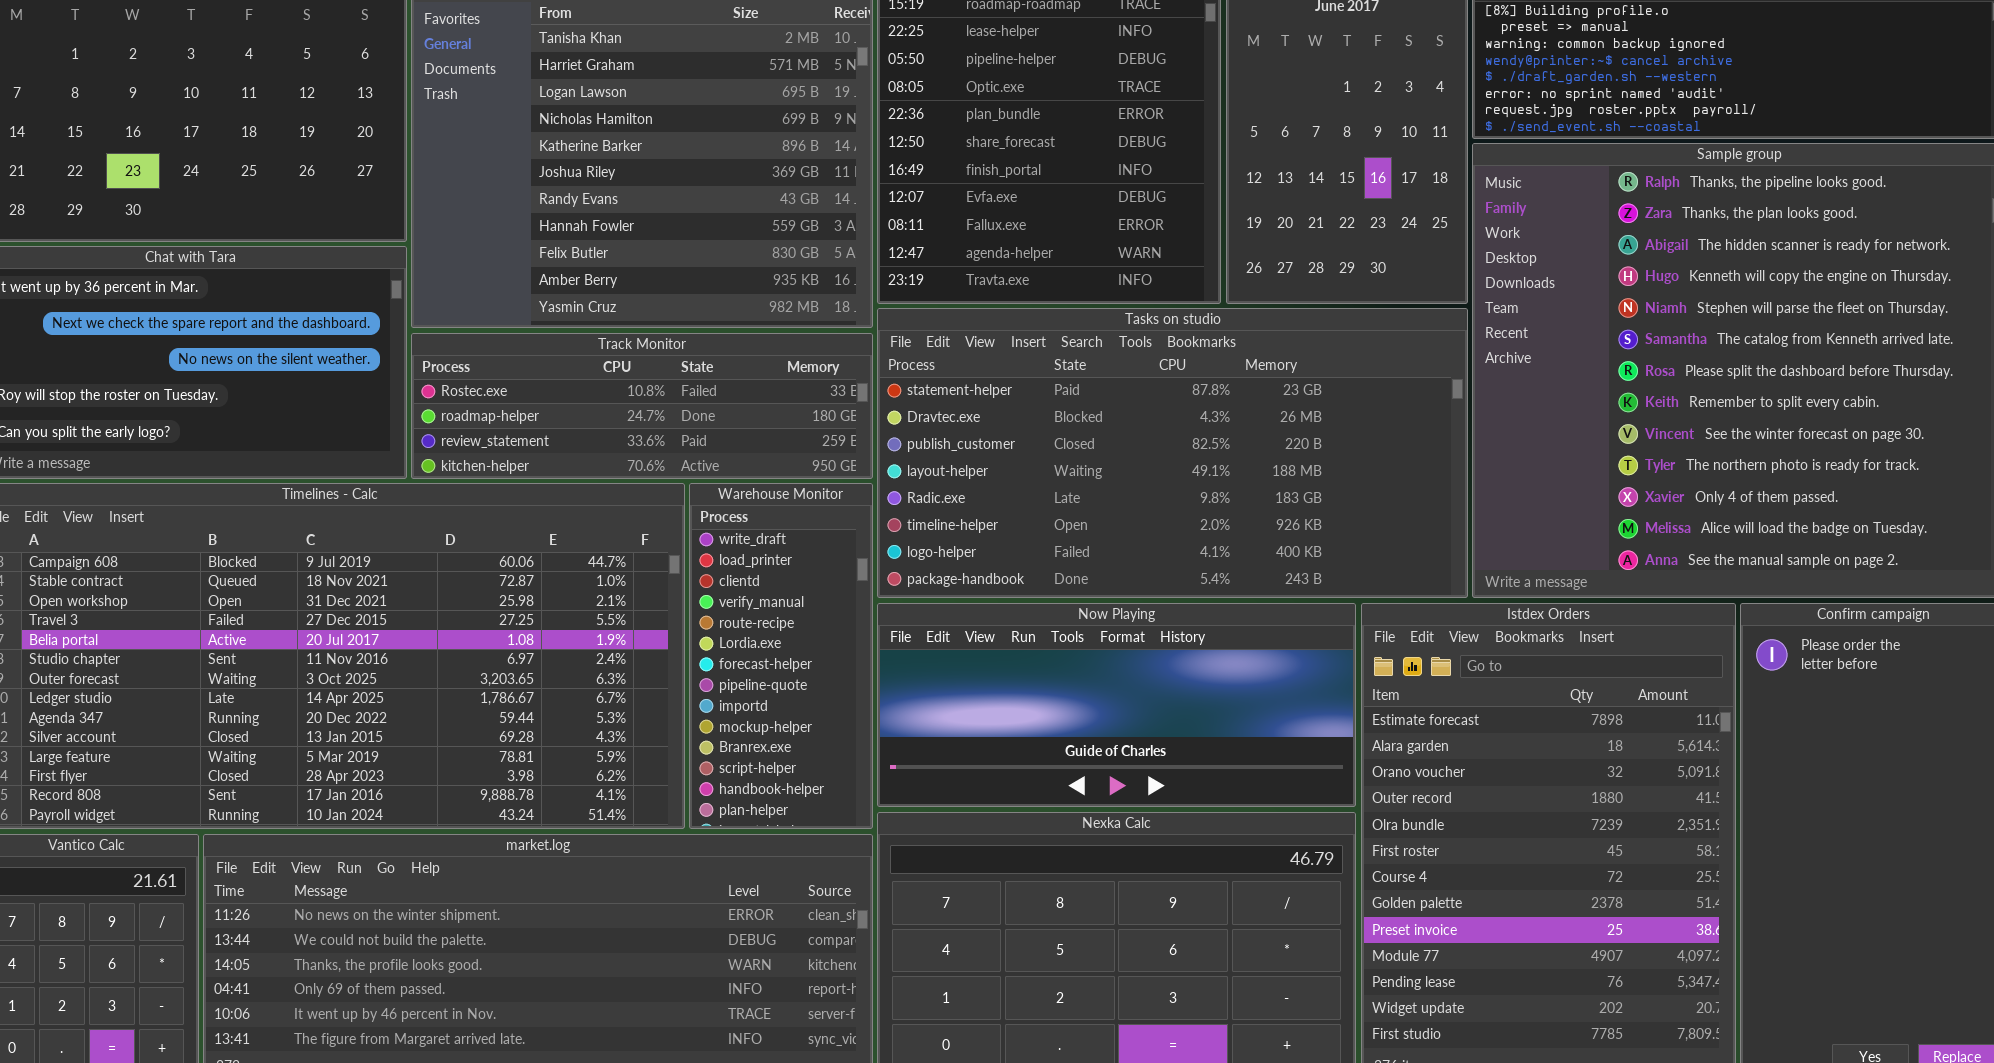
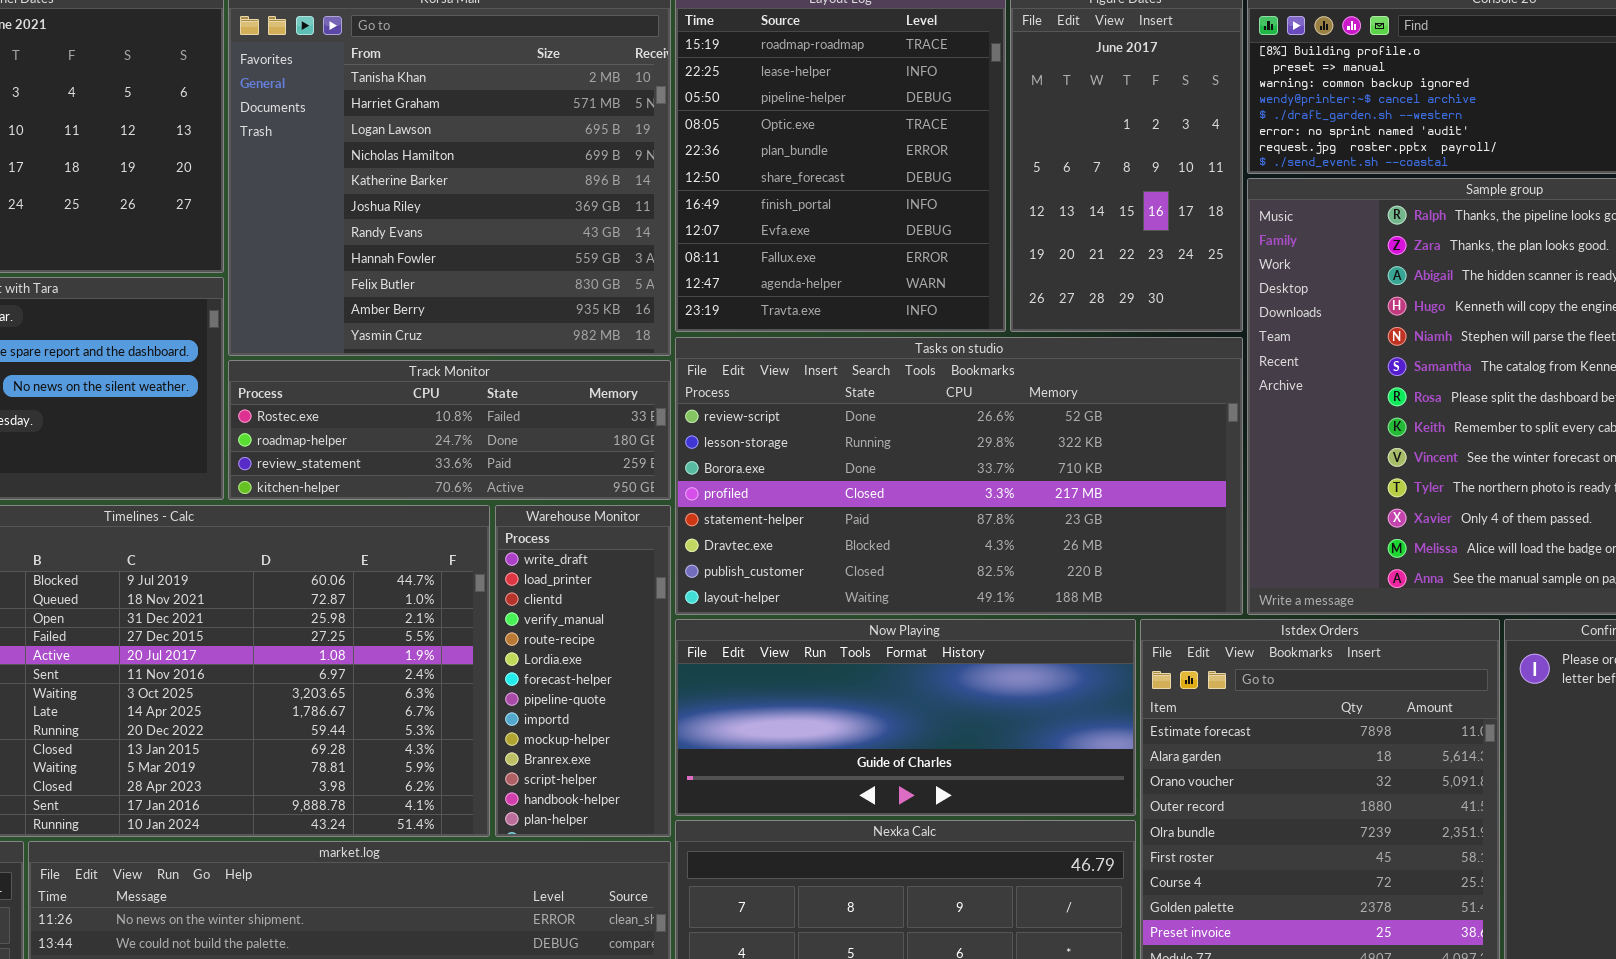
Tasks on studio: [877,308,1468,598] -> [675,337,1243,615], scrolled up 4 rows

